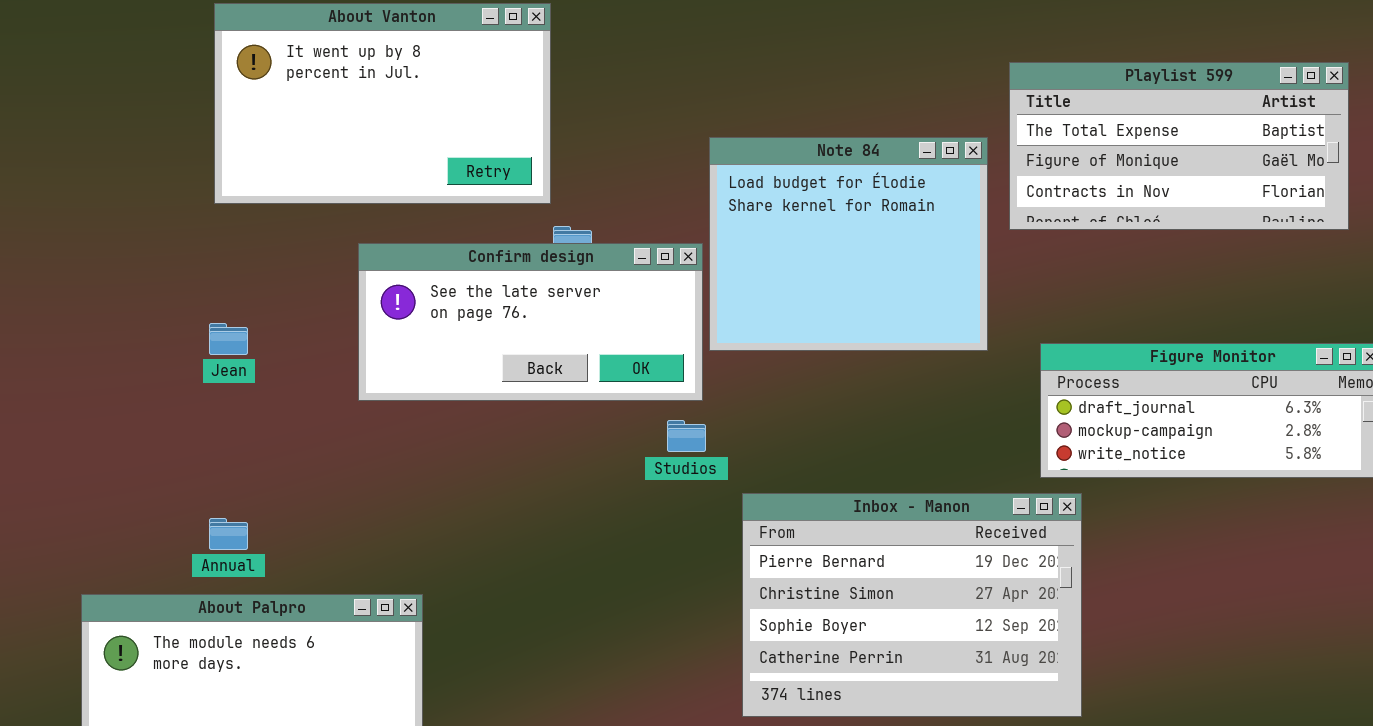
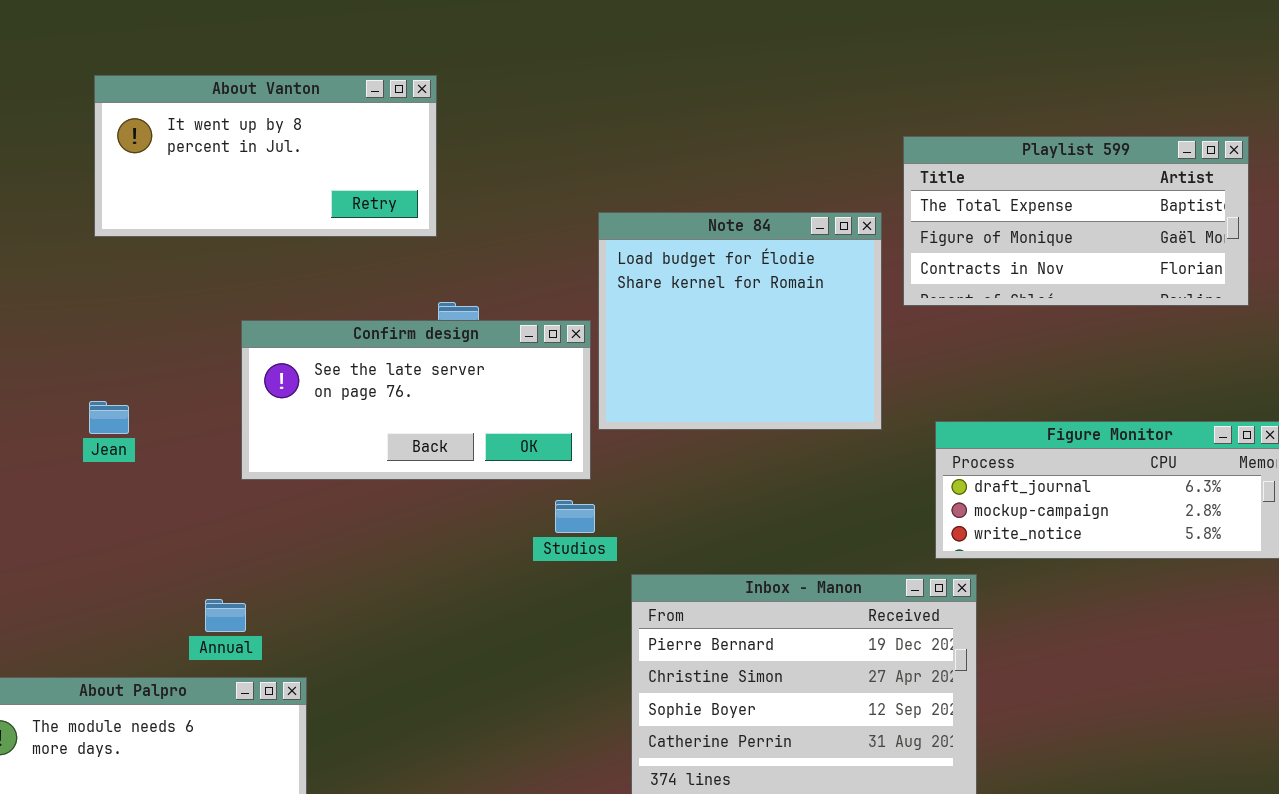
About Vanton: [214,3,551,204] -> [94,75,437,237], resized
Annual: [209,518,248,550] -> [205,599,246,632], moved

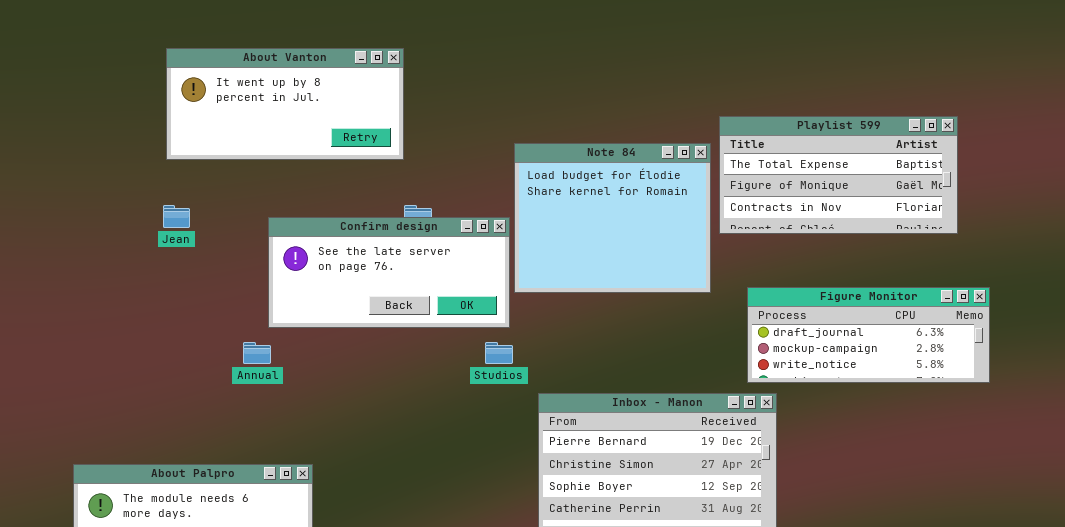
Playlist 599: [903,136,1249,306] -> [719,116,958,234], moved
Jean: [89,401,129,434] -> [163,205,190,228], moved
Annual: [205,599,246,632] -> [243,342,271,364], moved

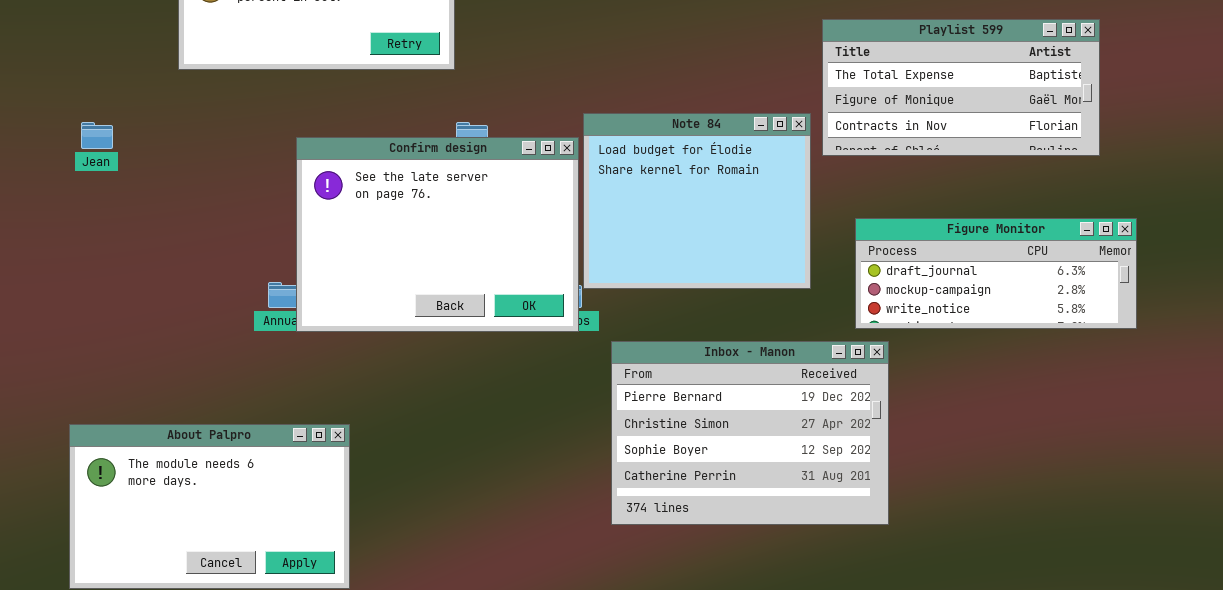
Note 84: [514,143,711,293] -> [583,113,811,289], moved
Jean: [163,205,190,228] -> [81,122,113,149], moved
Confirm design: [268,217,510,328] -> [296,137,579,332], resized

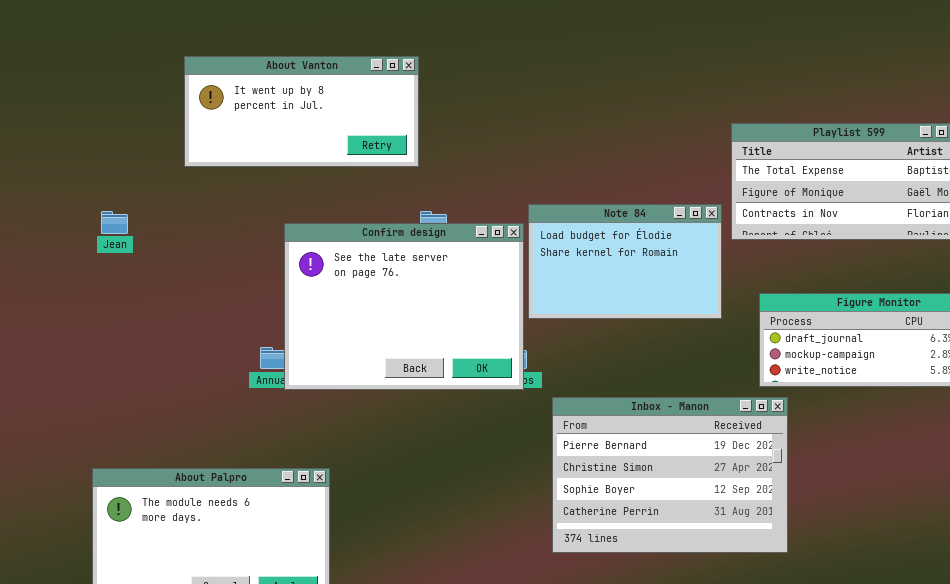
Note 84: [583,113,811,289] -> [528,204,722,319], resized

